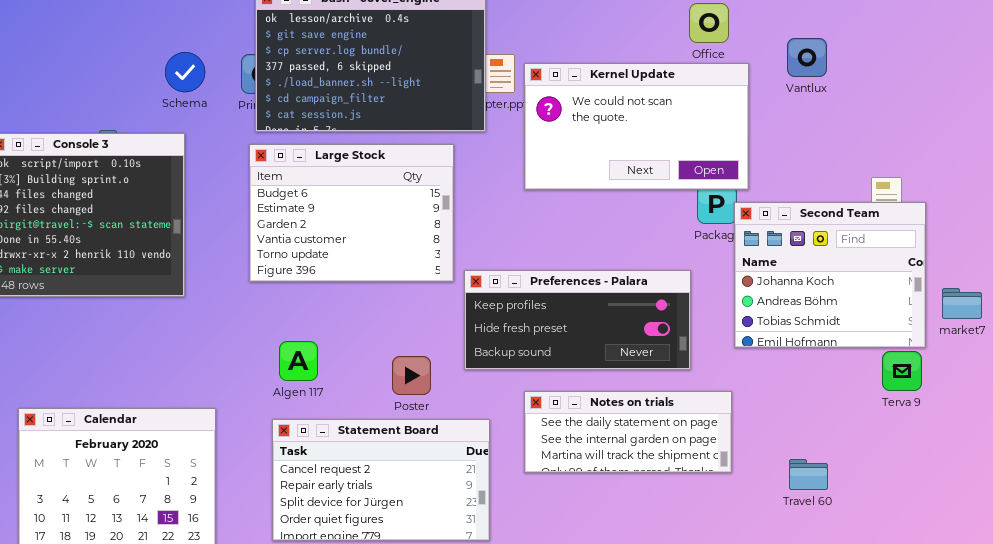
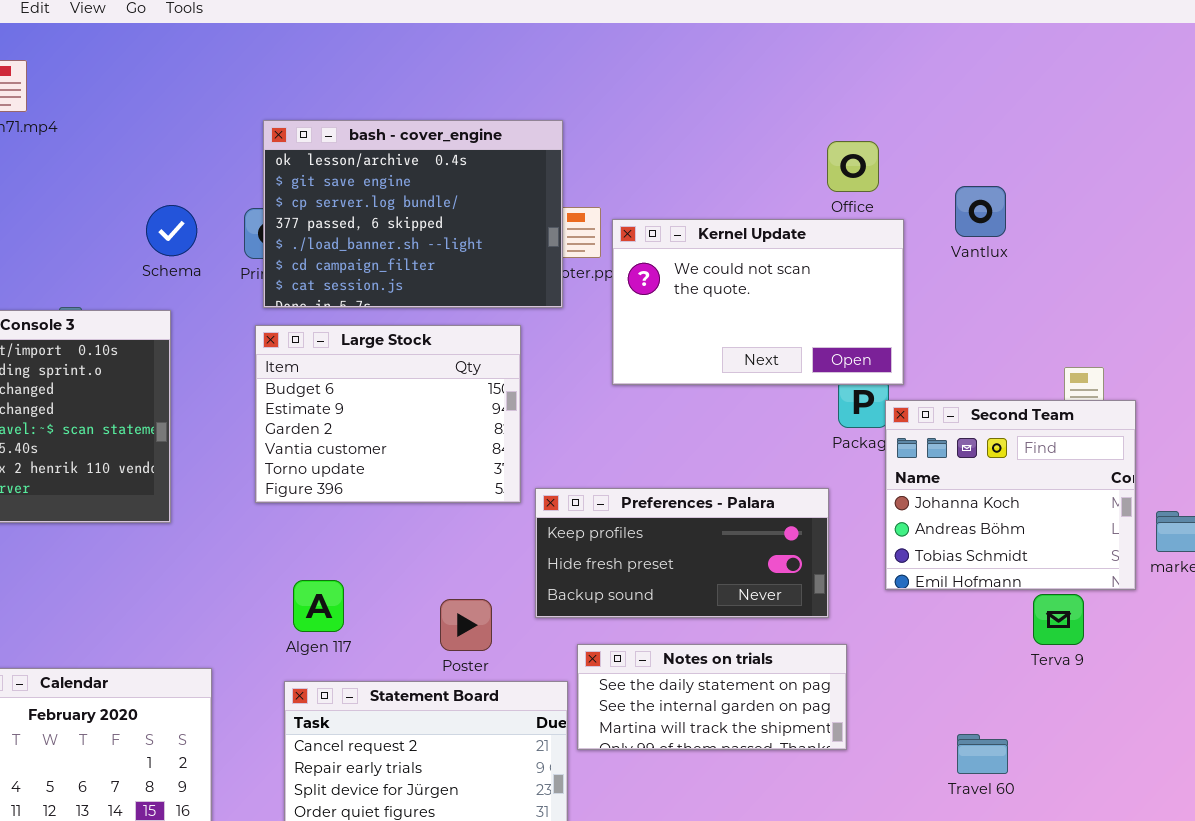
Terva 9: [882,351,922,391] -> [1033,594,1084,645], moved
Notes on trials: [524,391,732,473] -> [577,644,847,750], moved

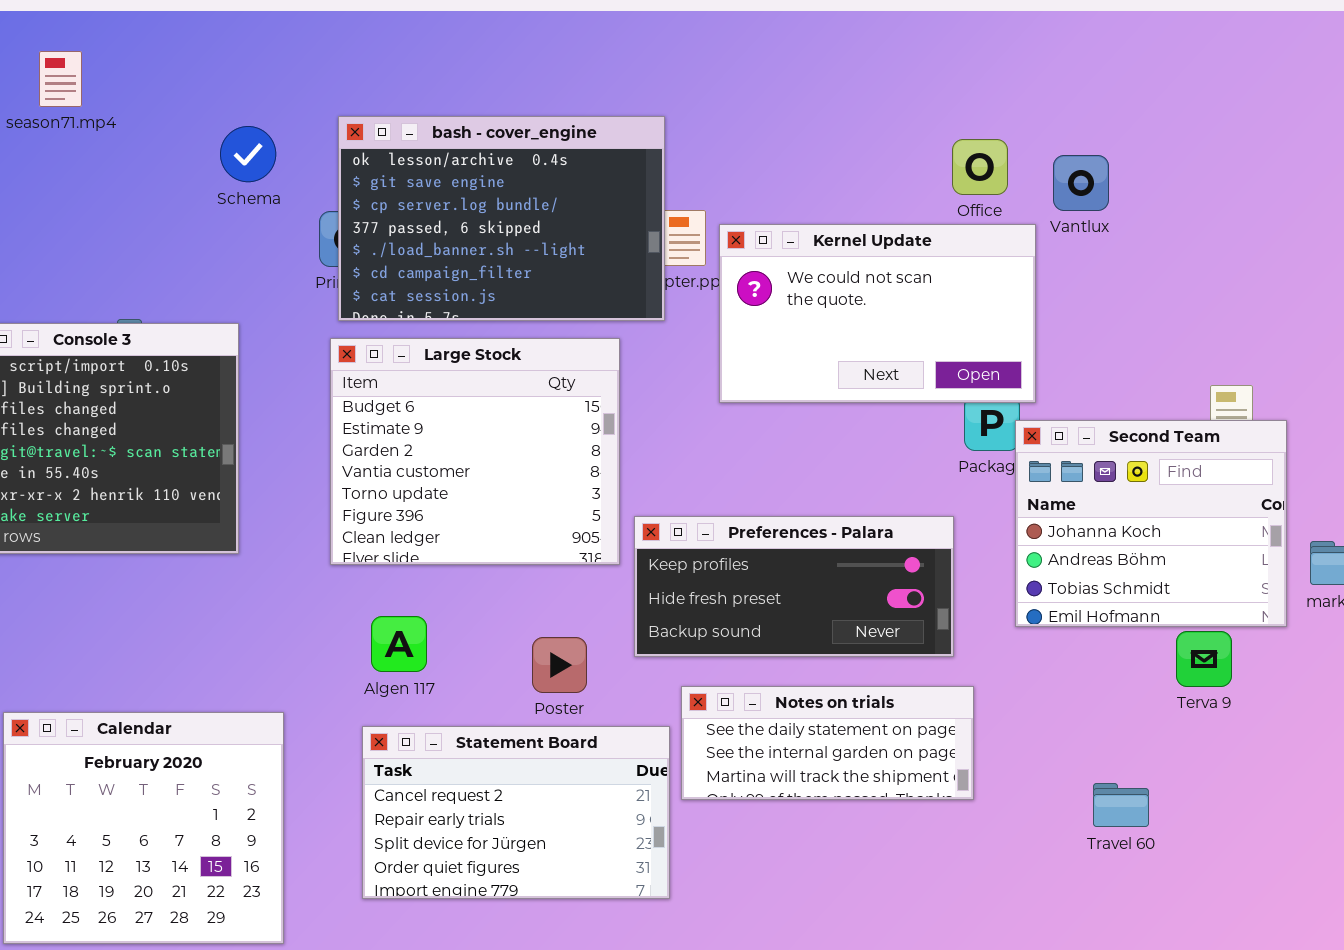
Vantlux: [955,186,1006,237] -> [1053,155,1109,211], moved
Schema: [146,205,197,256] -> [220,126,276,182], moved
Large Stock: [255,325,521,503] -> [330,338,620,565], resized

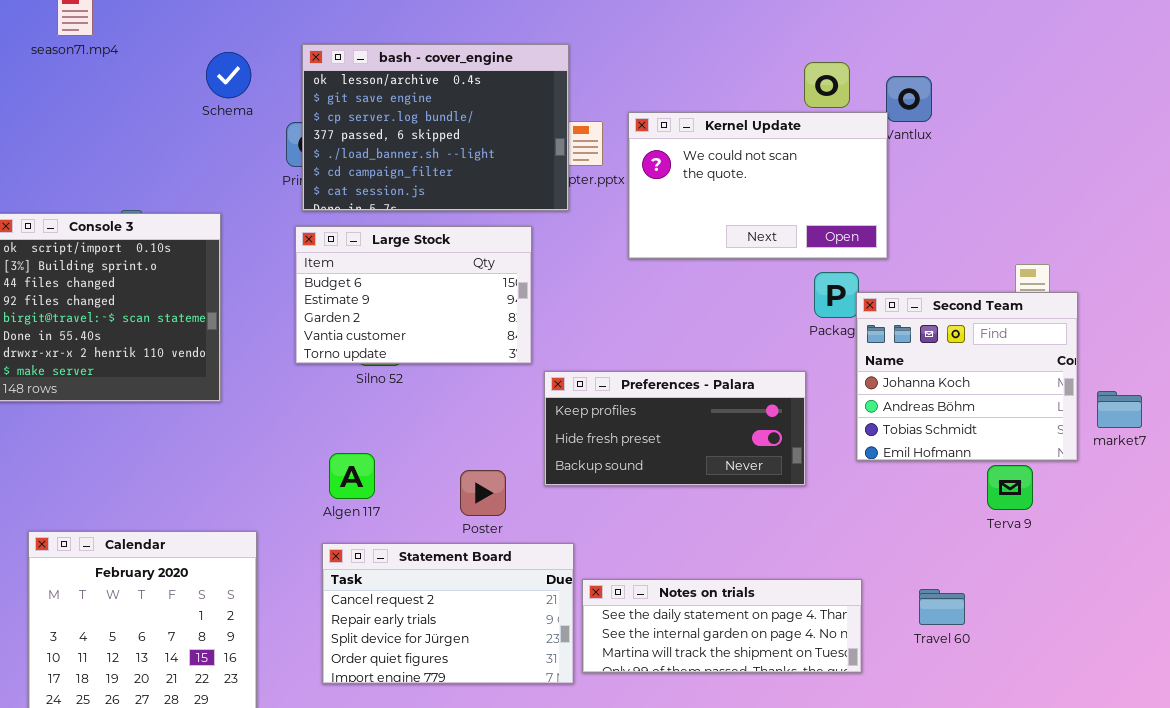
Kernel Update: [719,224,1036,403] -> [628,112,888,259], moved
Large Stock: [330,338,620,565] -> [295,226,532,364], resized
Notes on trials: [681,686,974,800] -> [582,579,862,673], moved, resized

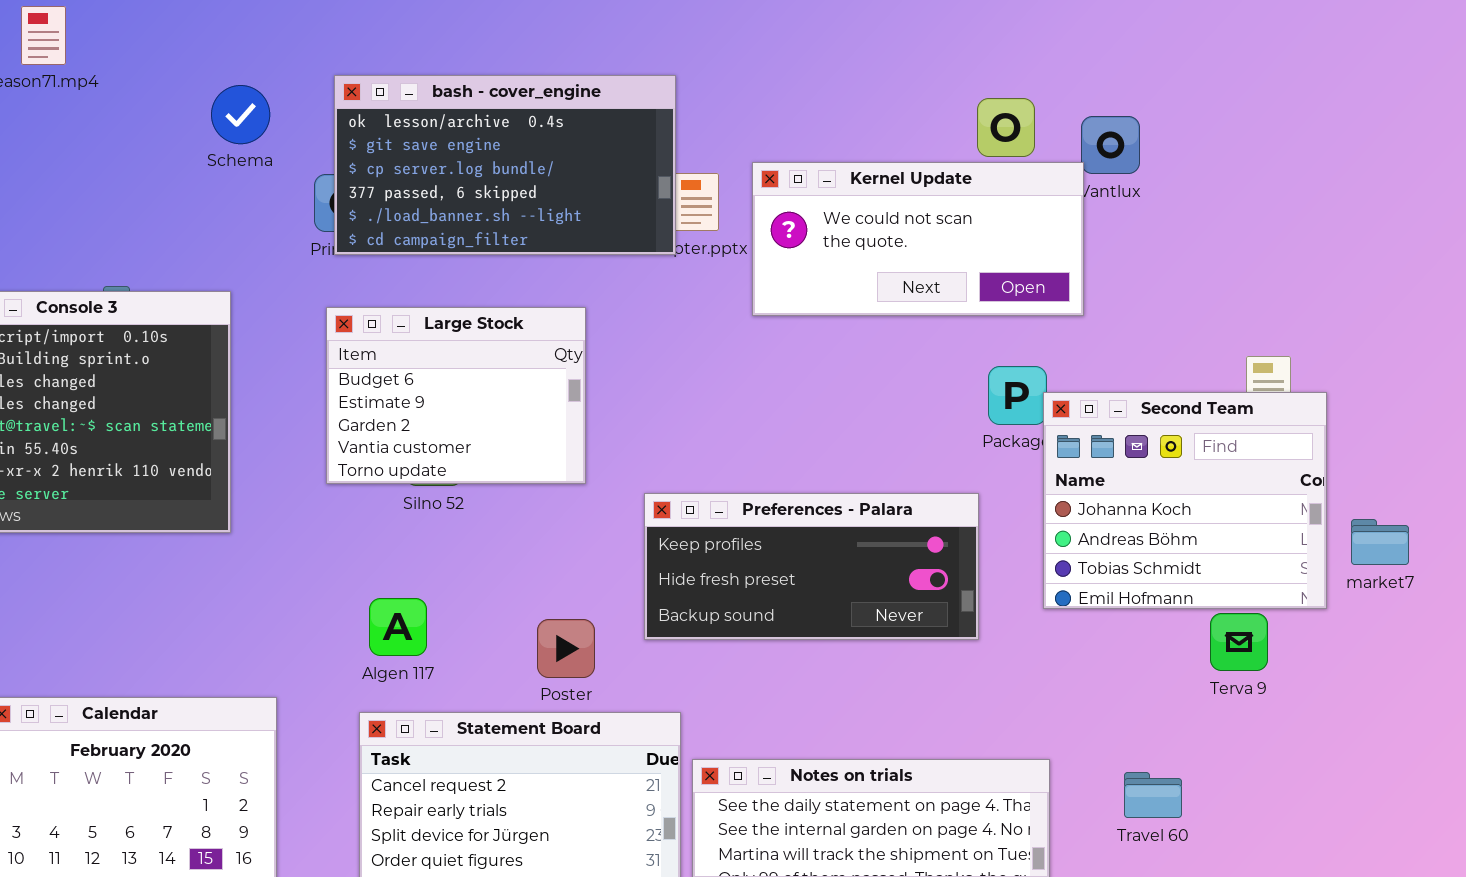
bash - cover_engine: [302,44,569,211] -> [334,75,676,255], resized
Kernel Update: [628,112,888,259] -> [752,162,1084,316], resized
Large Stock: [295,226,532,364] -> [326,307,586,484], resized

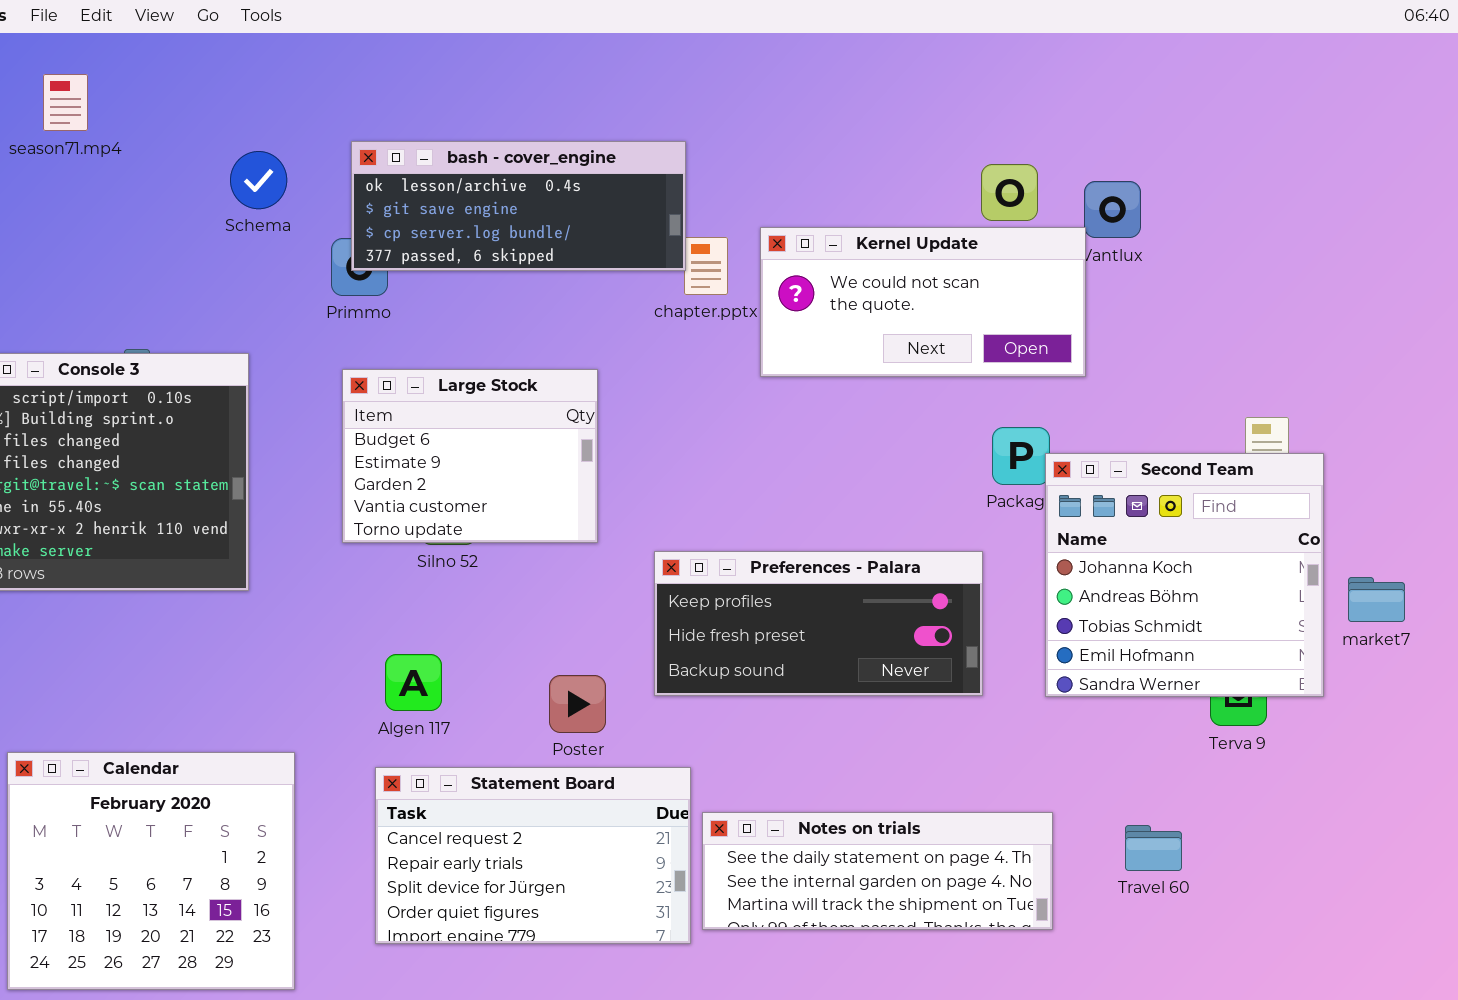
bash - cover_engine: [334,75,676,255] -> [351,141,686,271], resized
Second Team: [1043,392,1327,609] -> [1045,453,1324,697], resized

